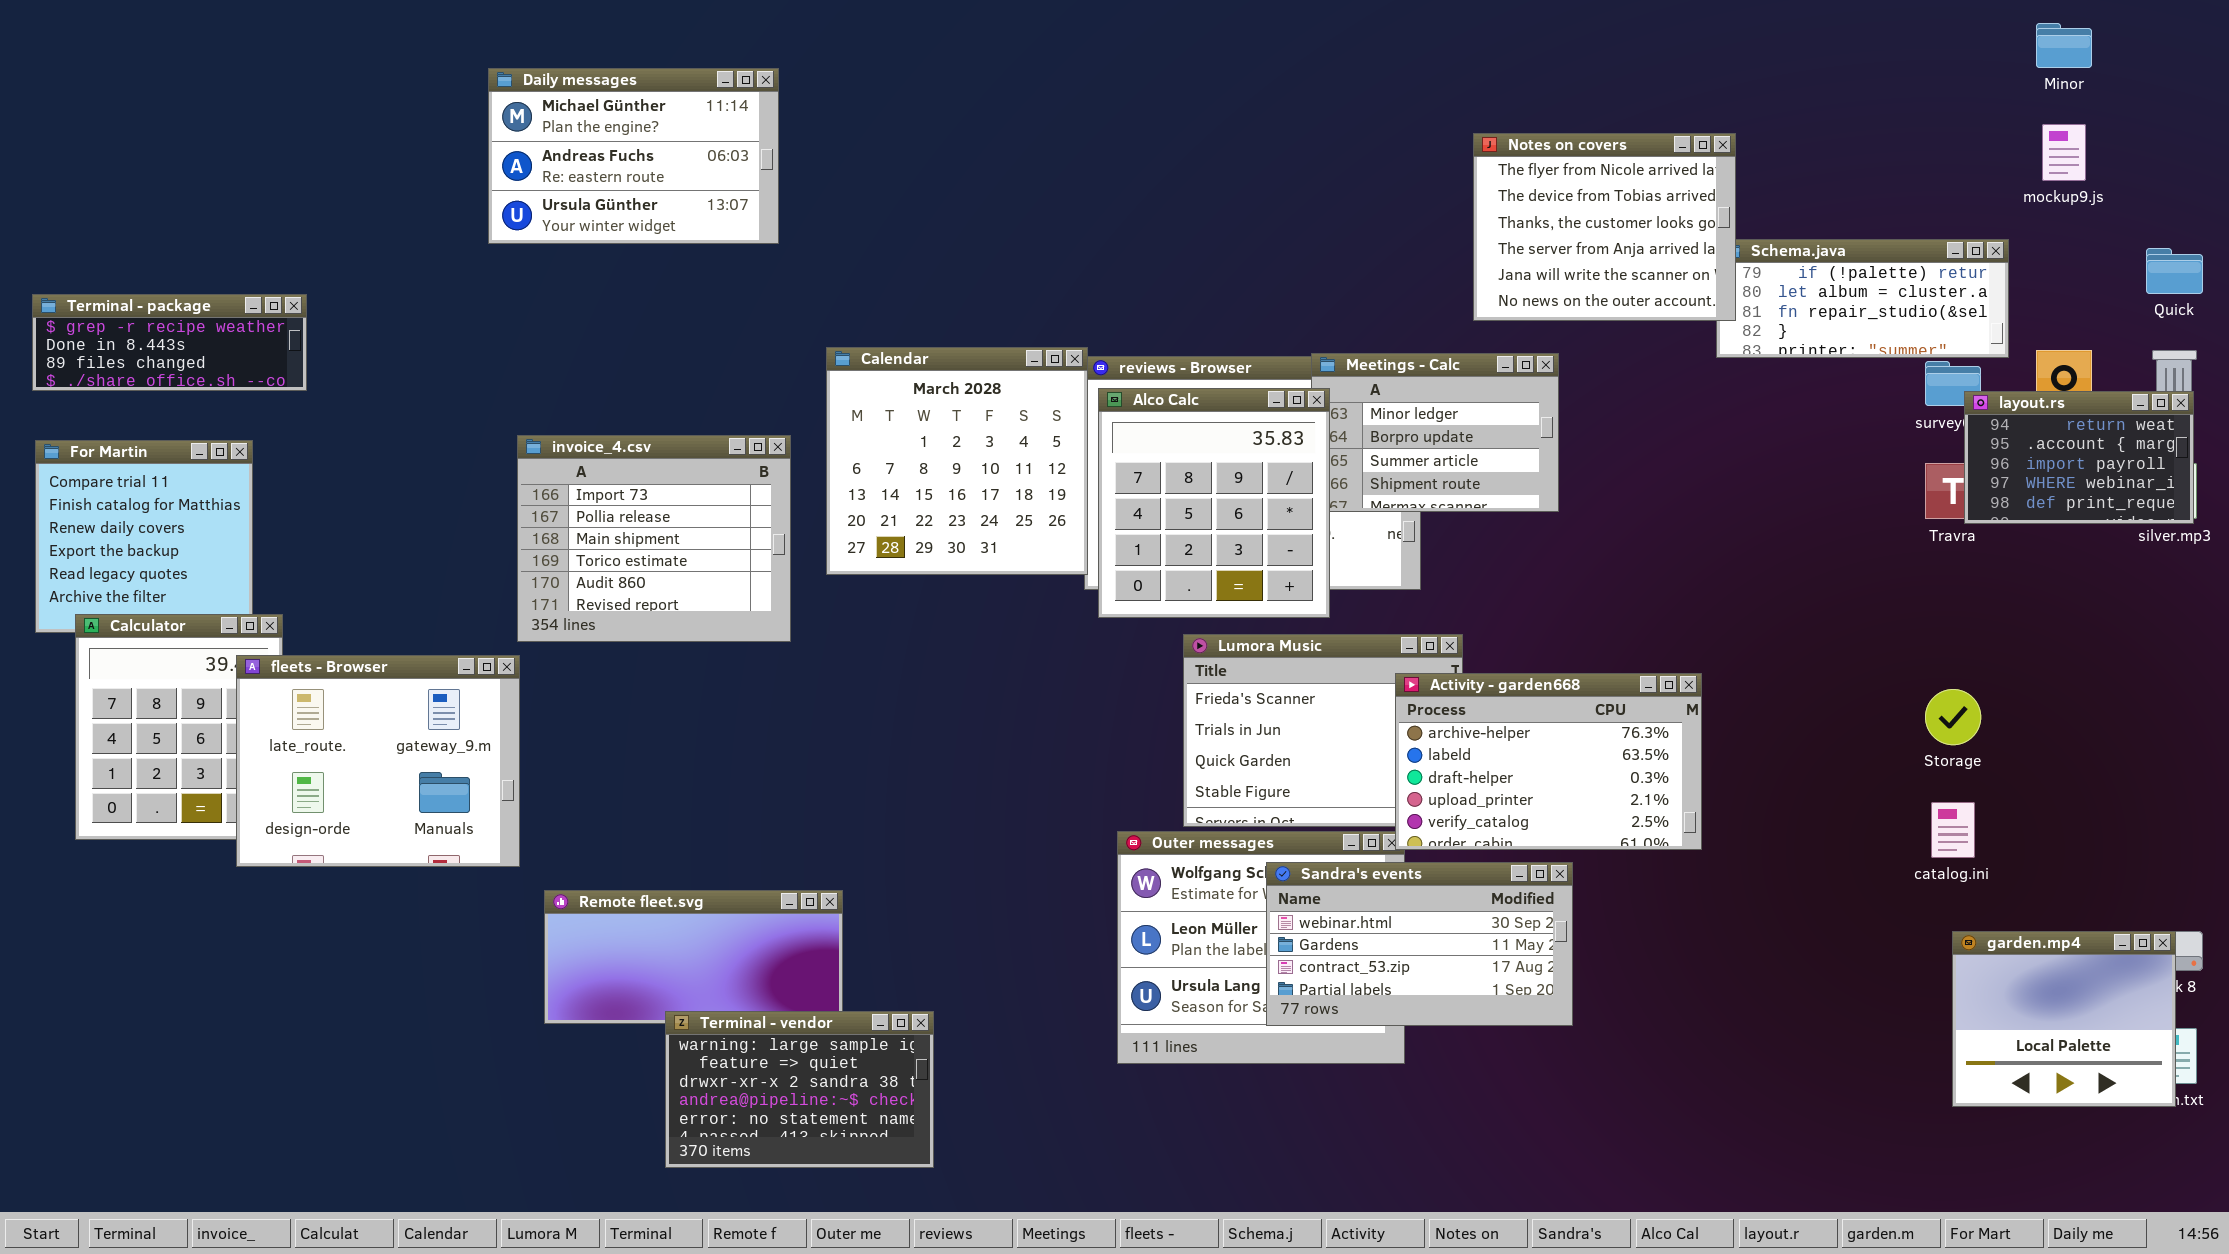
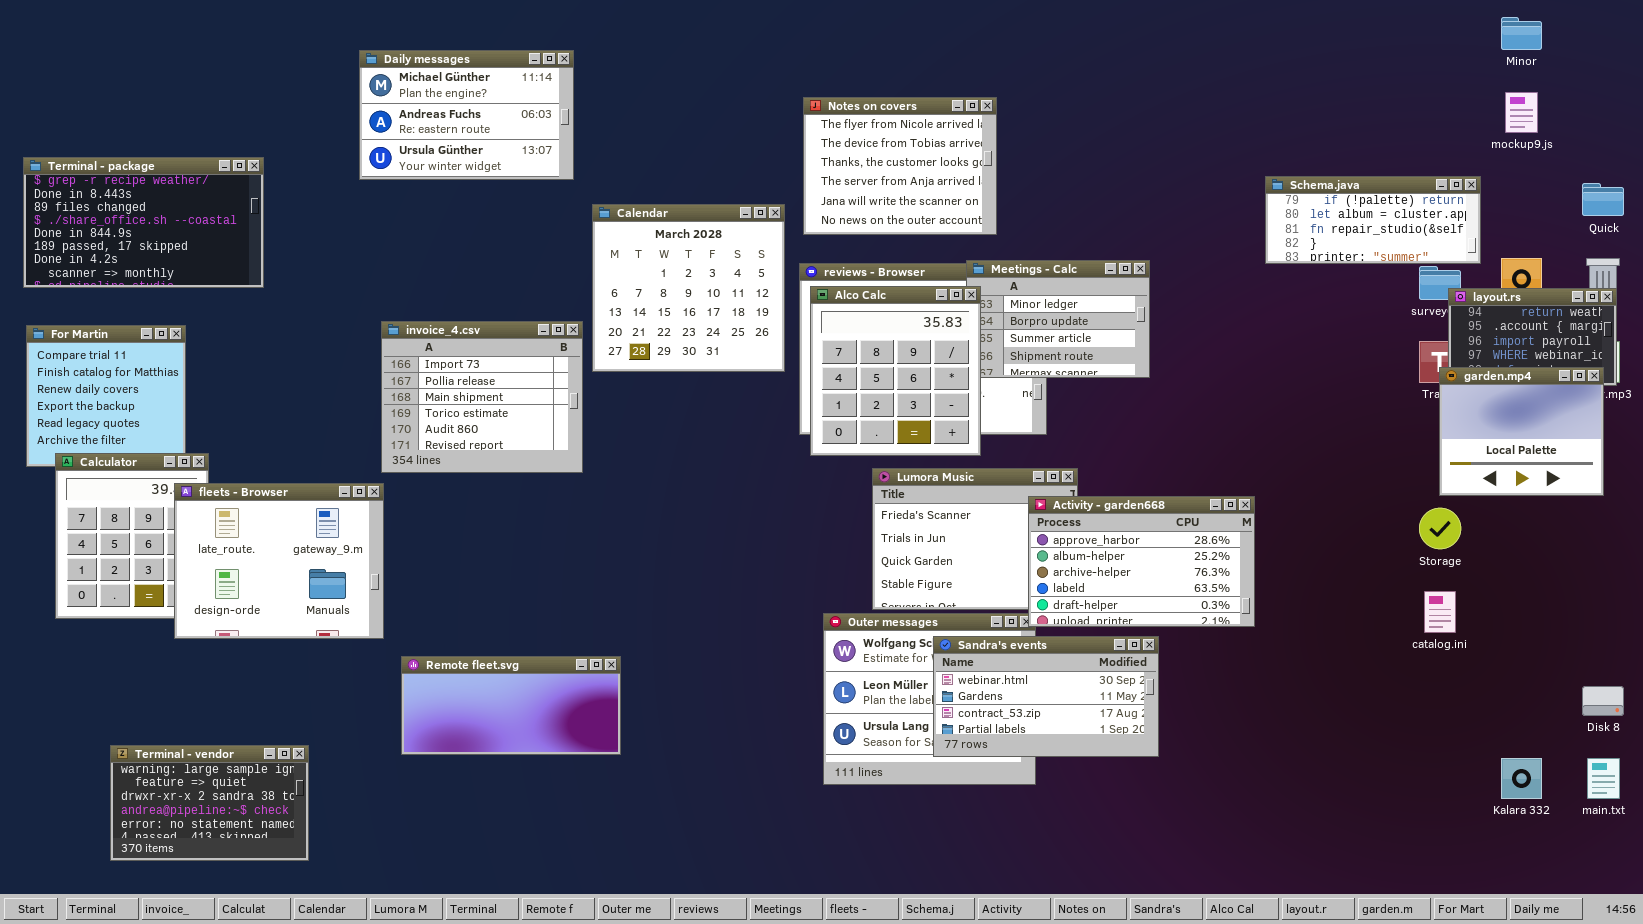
Notes on covers: [1473,133,1736,321] -> [803,97,997,235], moved
Terminal - package: [32,294,307,391] -> [23,157,264,288], resized
Calendar: [826,347,1088,575] -> [592,204,785,372], moved
Activity - garden668: [1395,673,1702,850] -> [1028,496,1255,627], scrolled up 2 rows
garden.mp4: [1952,931,2176,1107] -> [1439,367,1604,496], moved
Terminal - vendor: [665,1011,934,1168] -> [110,745,309,861], moved

